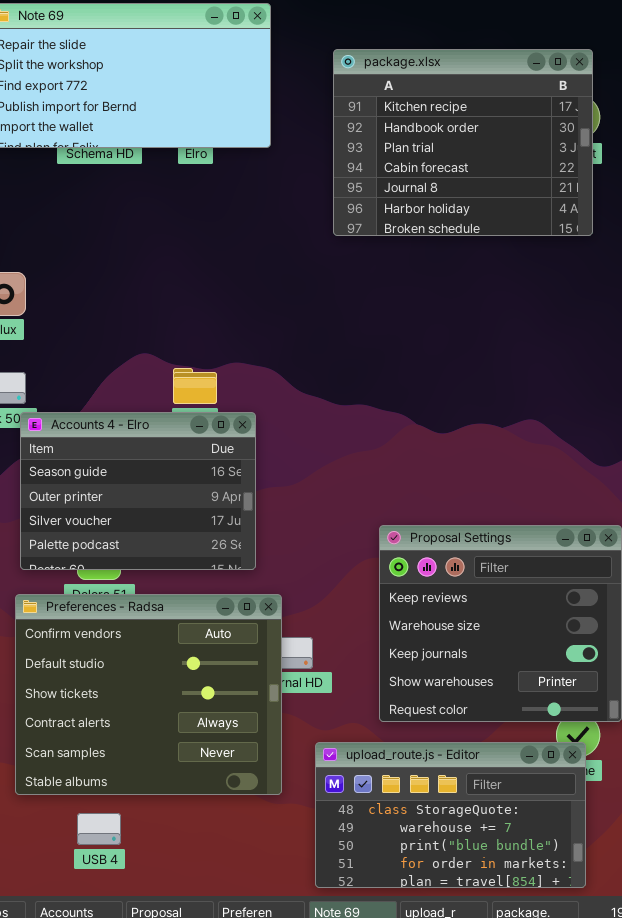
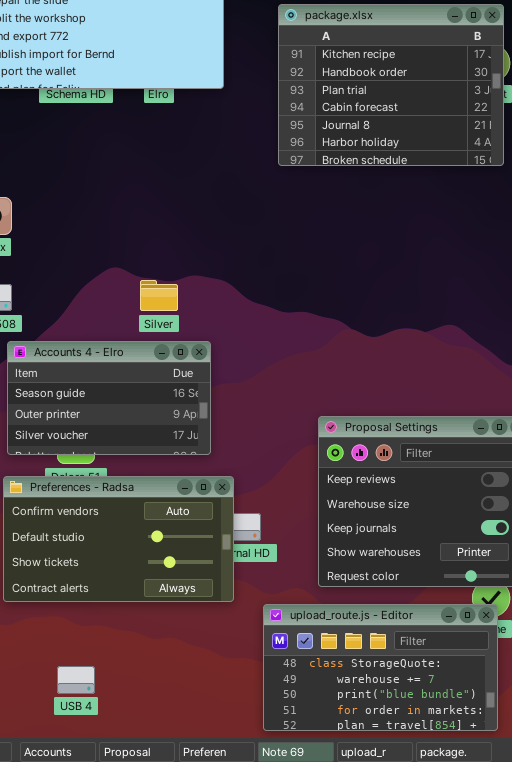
Accounts 4 - Elro: [20,412,256,570] -> [7,341,211,455], resized
Preferences - Radsa: [15,594,282,795] -> [3,476,234,602], resized

